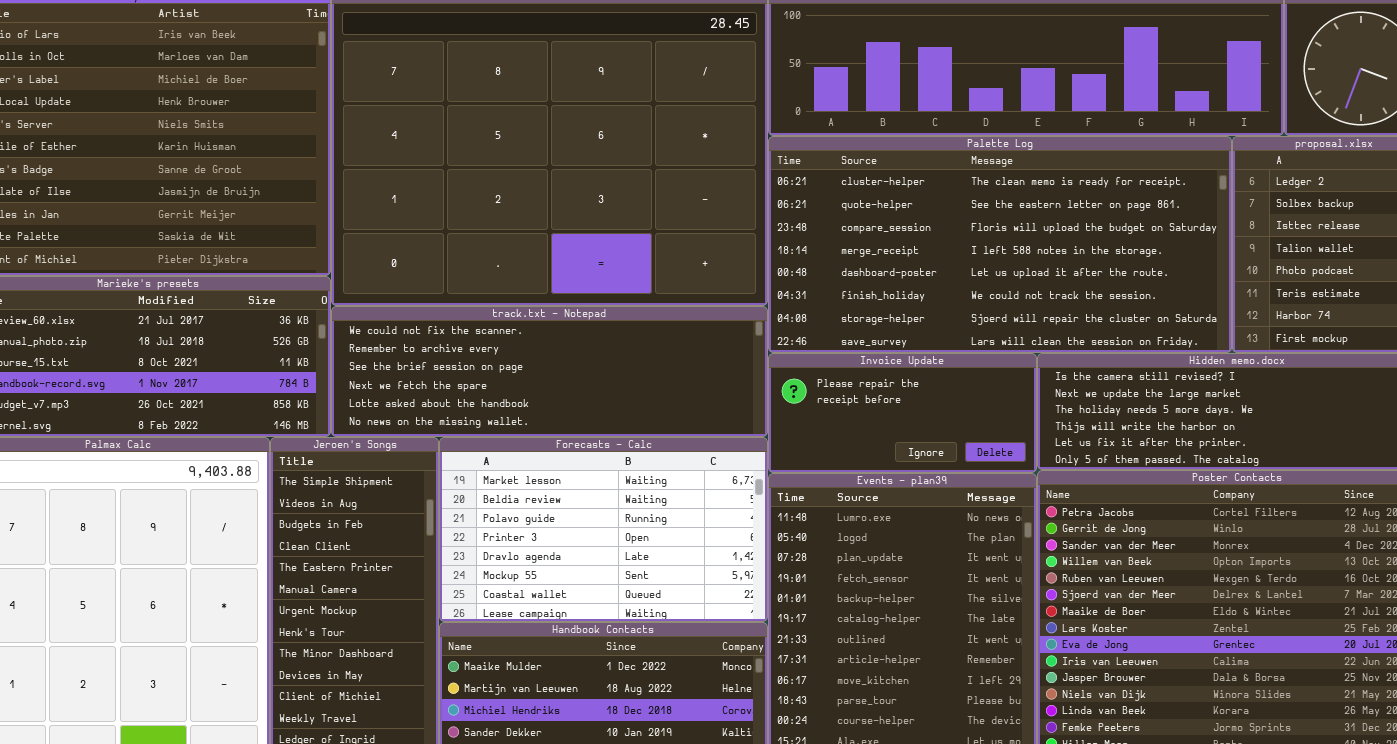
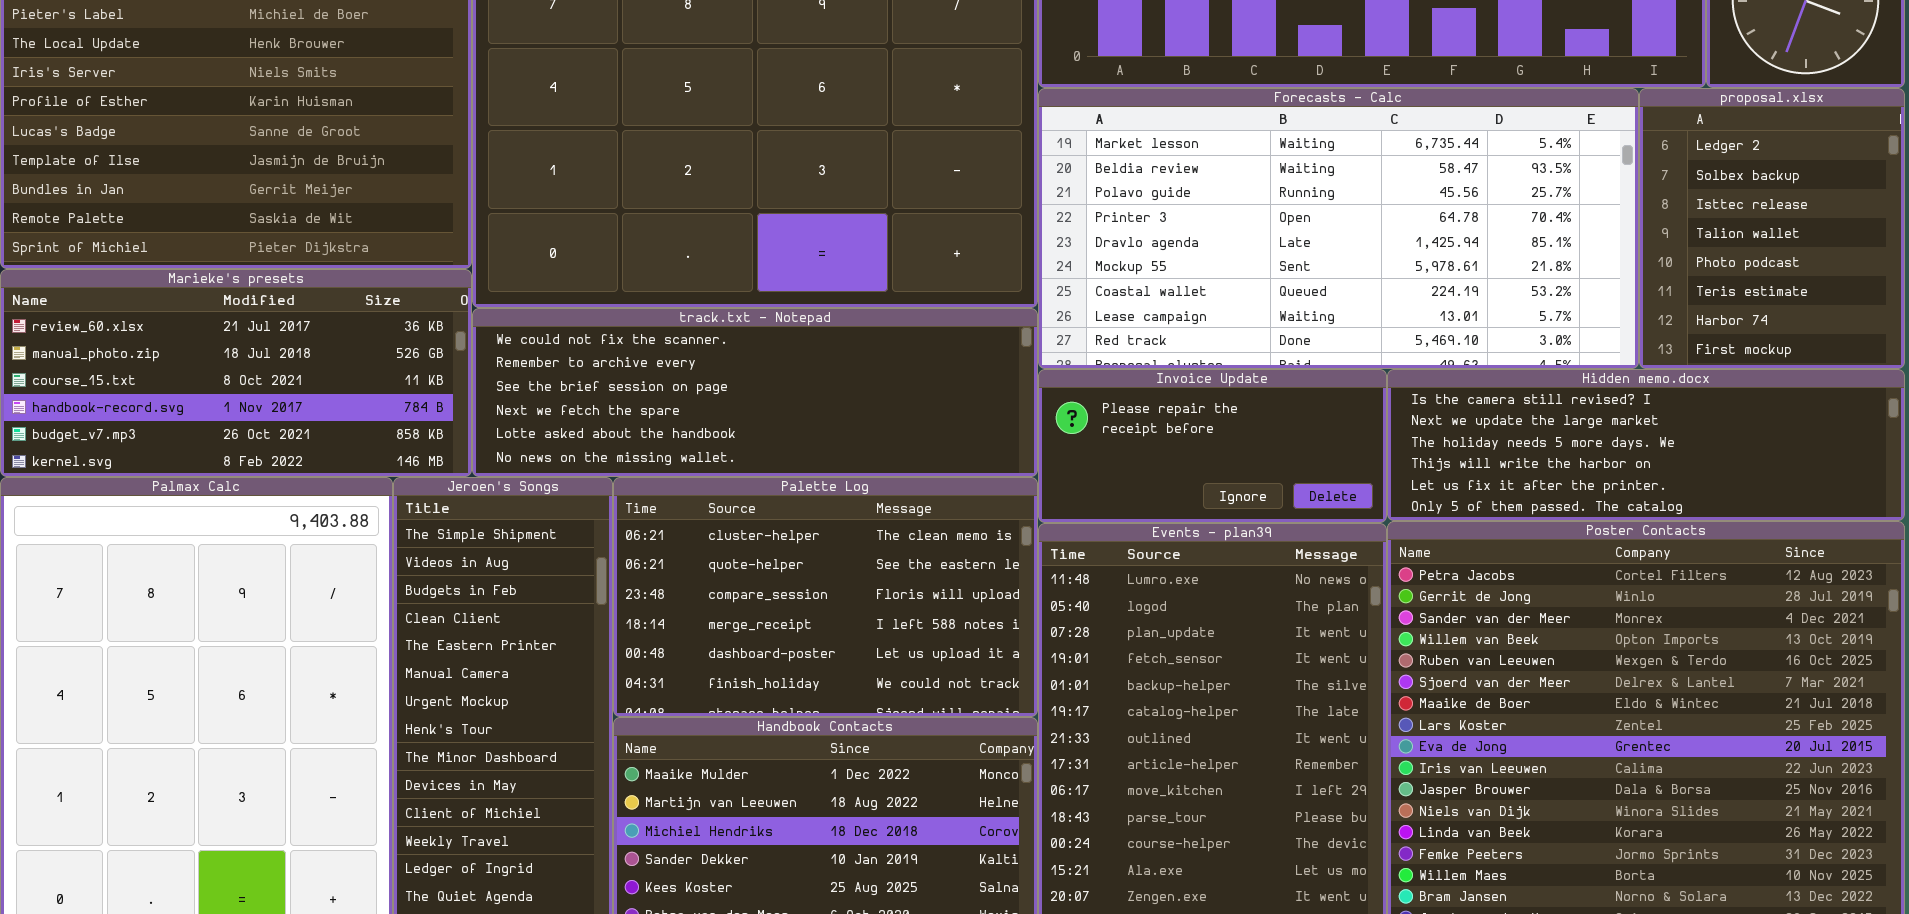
Palette Log: [768,136,1232,353] -> [613,477,1038,717], moved, resized
Forecasts - Calc: [439,437,768,622] -> [1038,88,1639,369], moved, resized

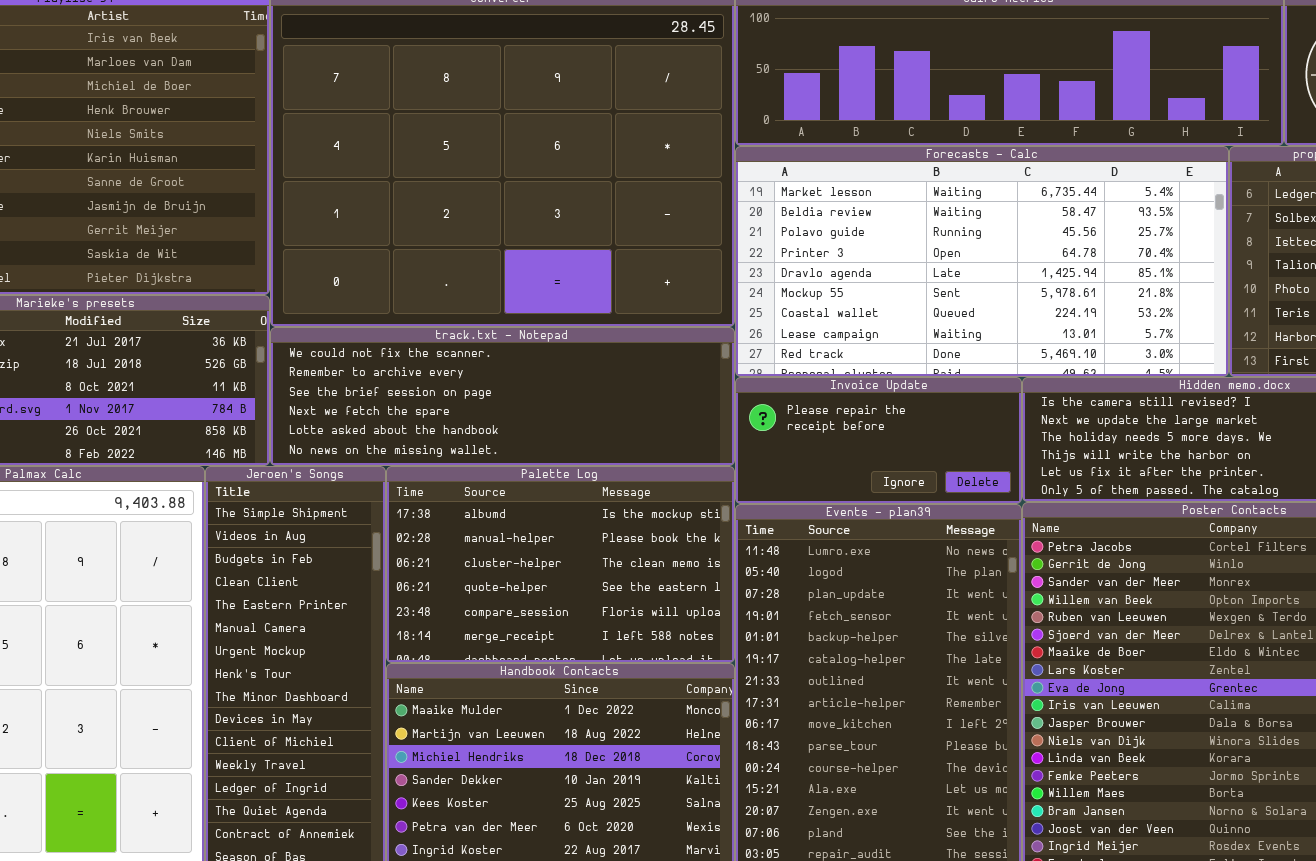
Palette Log: [613,477,1038,717] -> [386,466,735,663], scrolled up 2 rows

